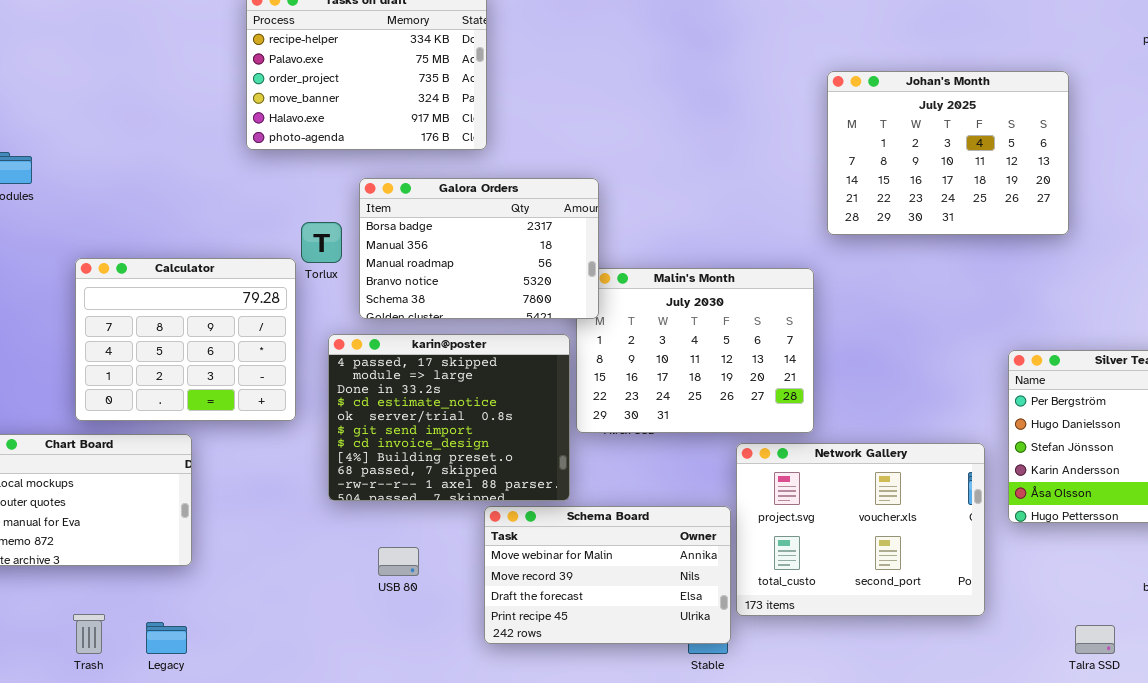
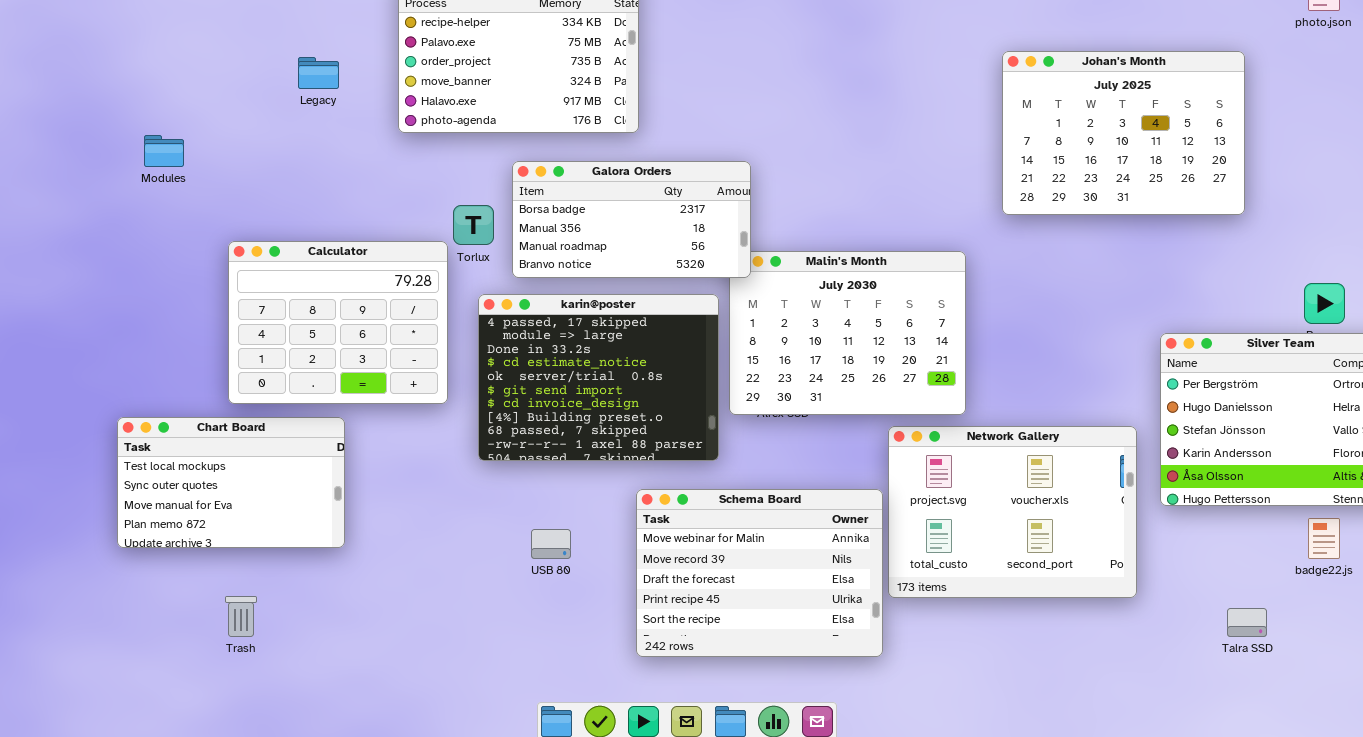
Johan's Month: [827,71,1069,235] -> [1002,51,1245,215], moved
Galora Orders: [359,178,599,319] -> [512,161,751,278], resized
karin@poster: [328,334,570,501] -> [478,294,719,461], moved
Schema Board: [484,506,731,644] -> [636,489,883,657], resized
Legacy: [146,622,187,654] -> [298,57,339,89], moved

